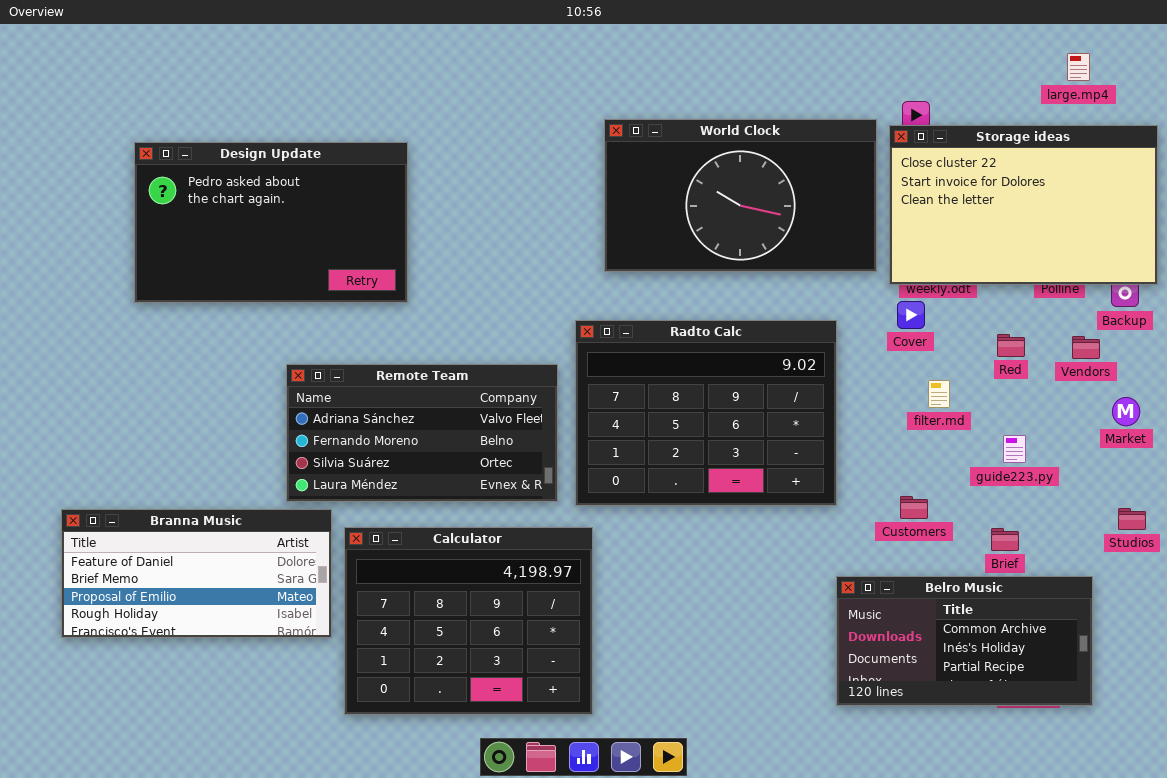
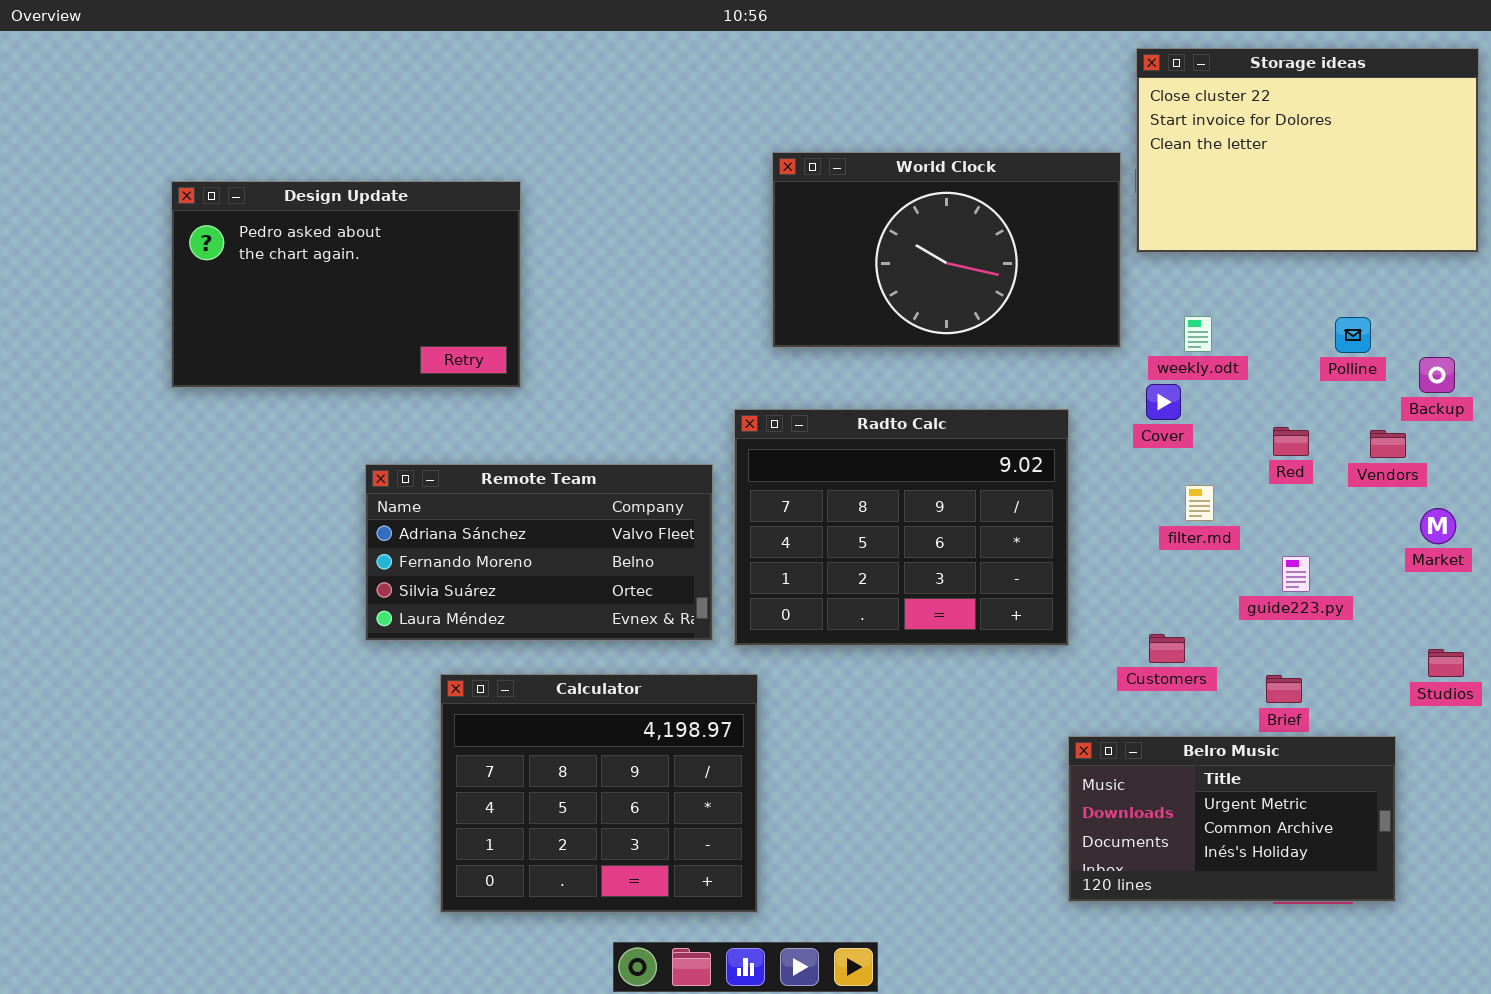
Storage ideas: [889,125,1158,285] -> [1136,48,1479,253], moved
Branna Music: [61,509,332,638] -> none, closed
Belro Music: [836,576,1093,706] -> [1068,736,1396,902], scrolled up 1 row

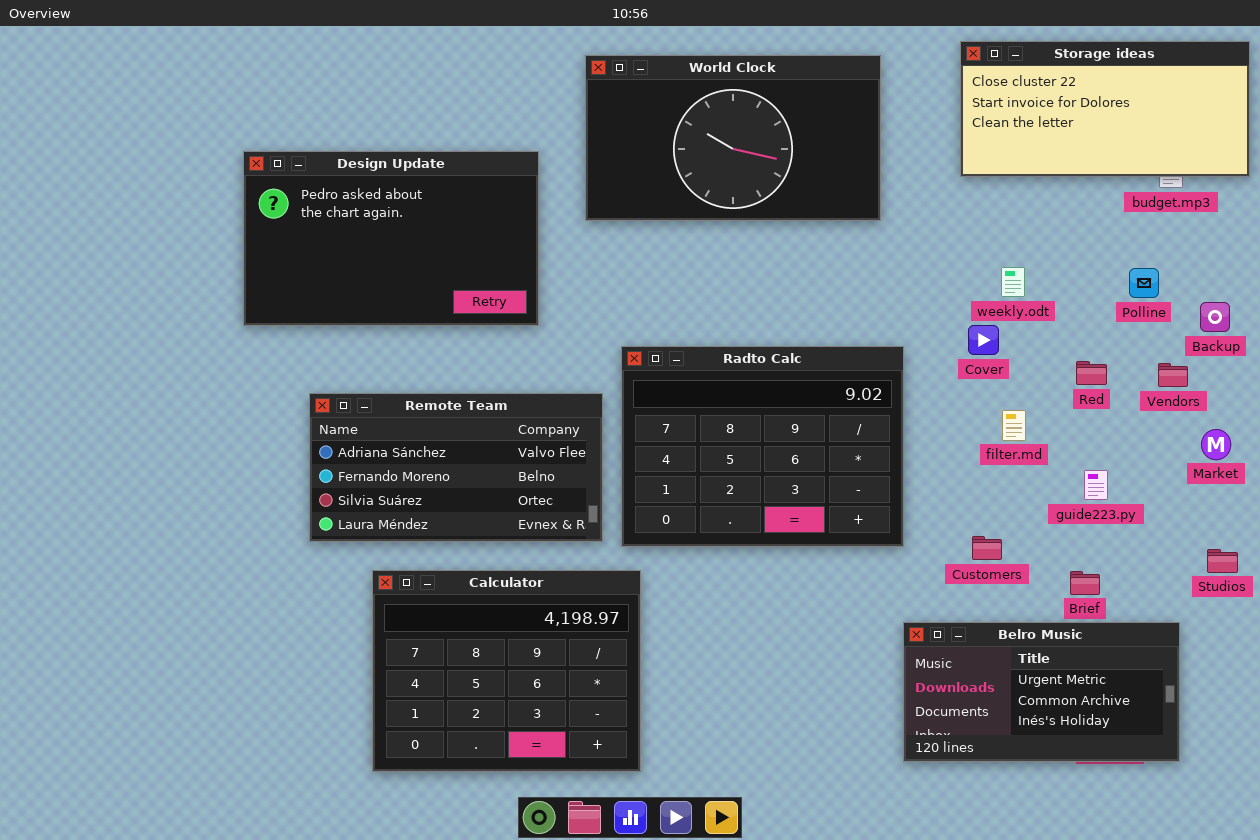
Storage ideas: [1136,48,1479,253] -> [960,41,1250,177], resized
World Clock: [772,152,1121,348] -> [585,55,881,221], moved
Design Update: [171,181,521,388] -> [243,151,539,326], moved

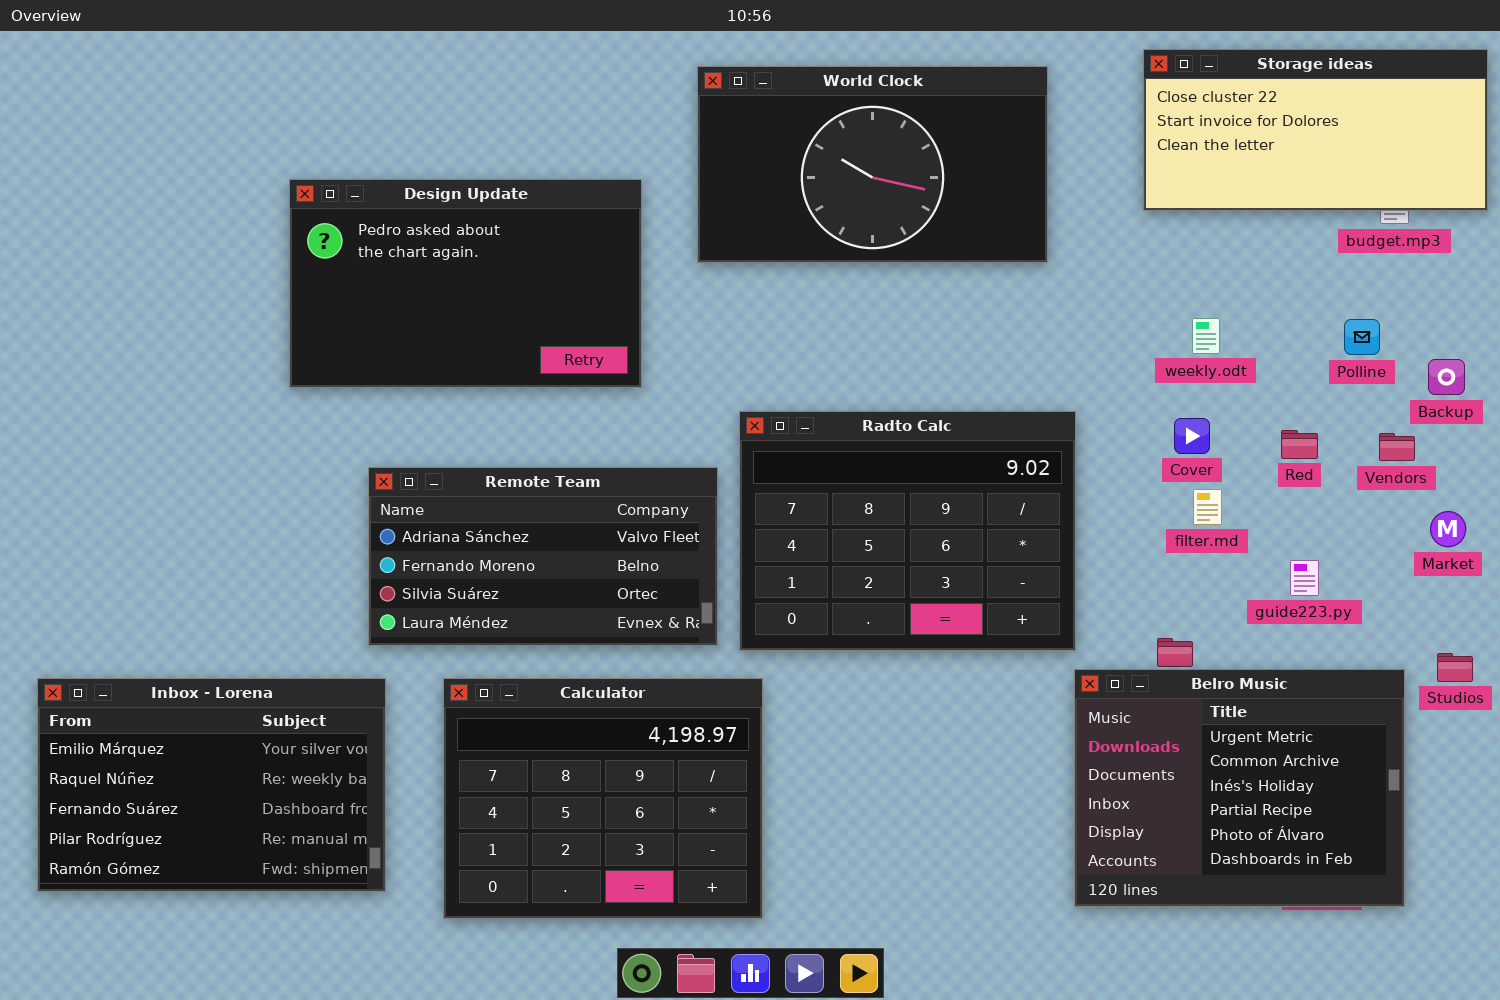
Cover: [968,325,999,355] -> [1174,418,1210,454], moved
Inbox - Lorena: none -> [37,678,386,892], opened
Belro Music: [903,622,1180,762] -> [1074,669,1405,907], resized

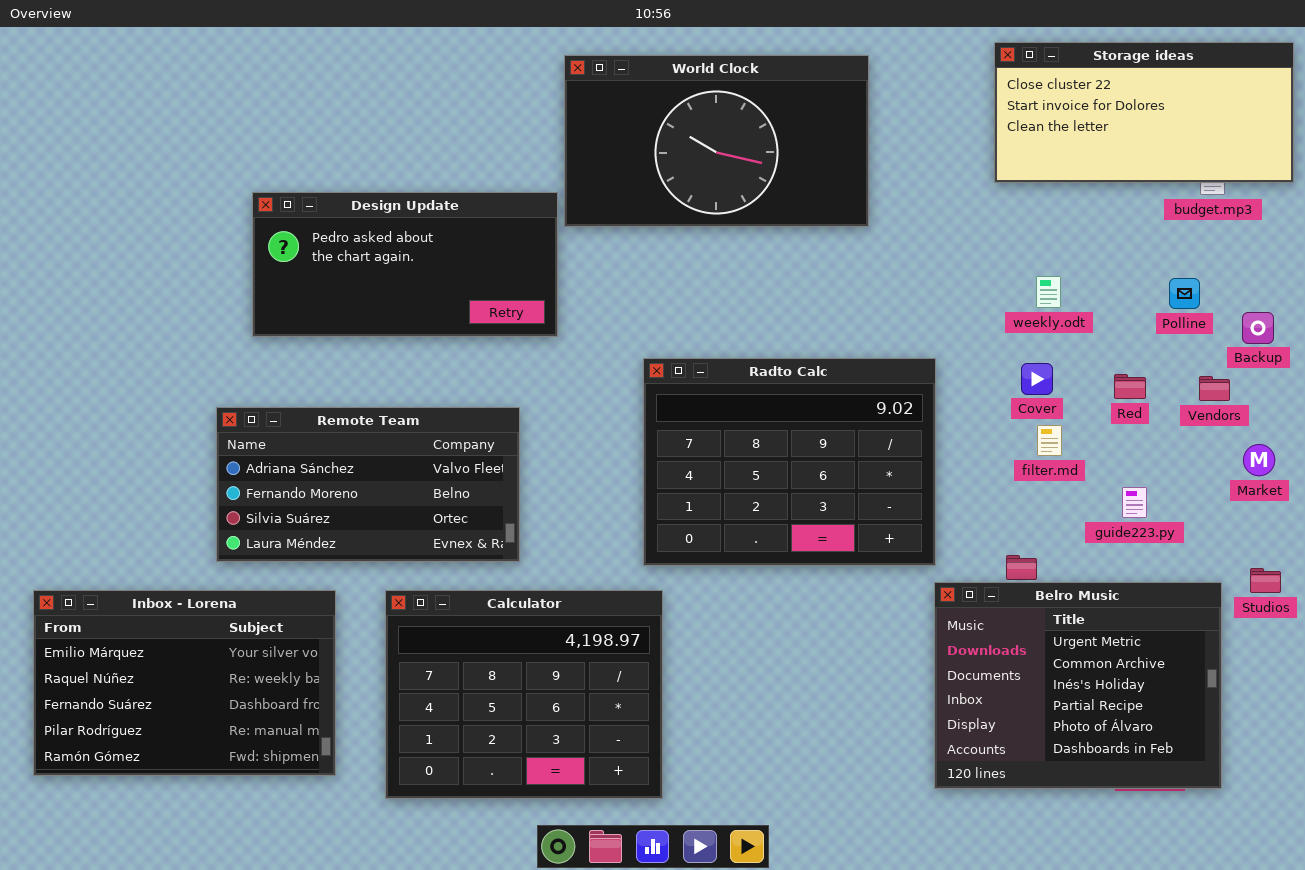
World Clock: [697,66,1048,263] -> [564,55,869,227], moved
Design Update: [289,179,642,388] -> [252,192,558,337], resized
Remote Team: [368,467,718,646] -> [216,407,520,562], moved

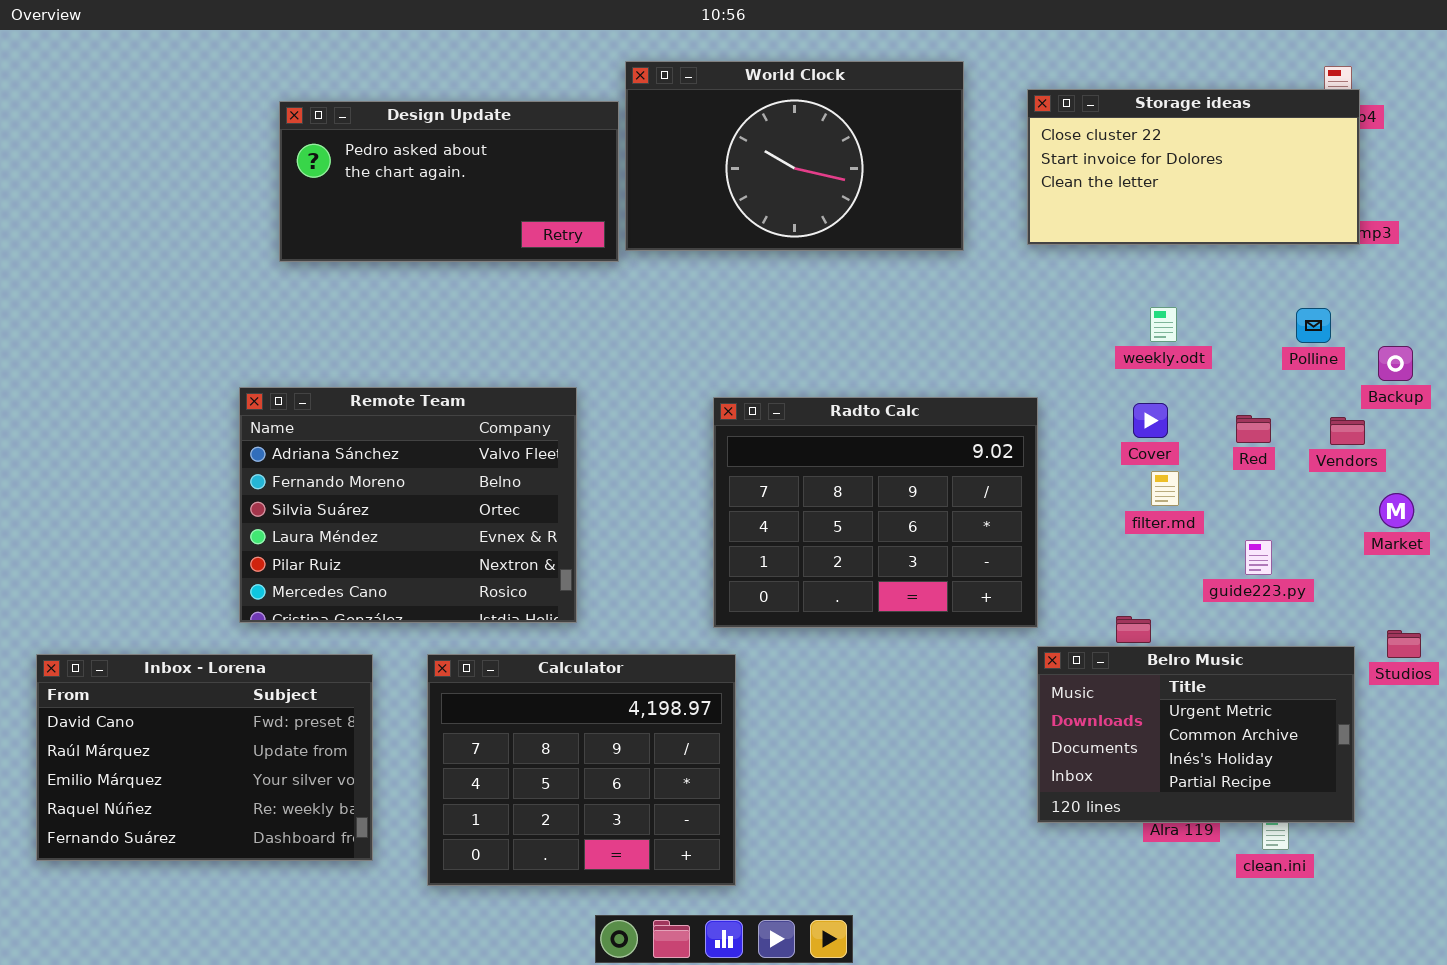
Storage ideas: [994,42,1294,183] -> [1027,89,1360,245], moved
Design Update: [252,192,558,337] -> [279,101,619,262], moved
Remote Team: [216,407,520,562] -> [239,387,577,623], resized
Belro Music: [934,582,1222,789] -> [1037,646,1355,823], resized
Inbox - Lorena: [33,590,336,776] -> [36,654,373,861], scrolled up 2 rows

